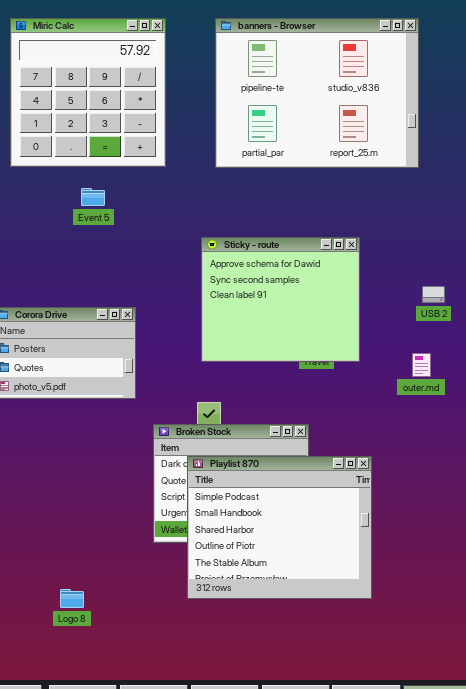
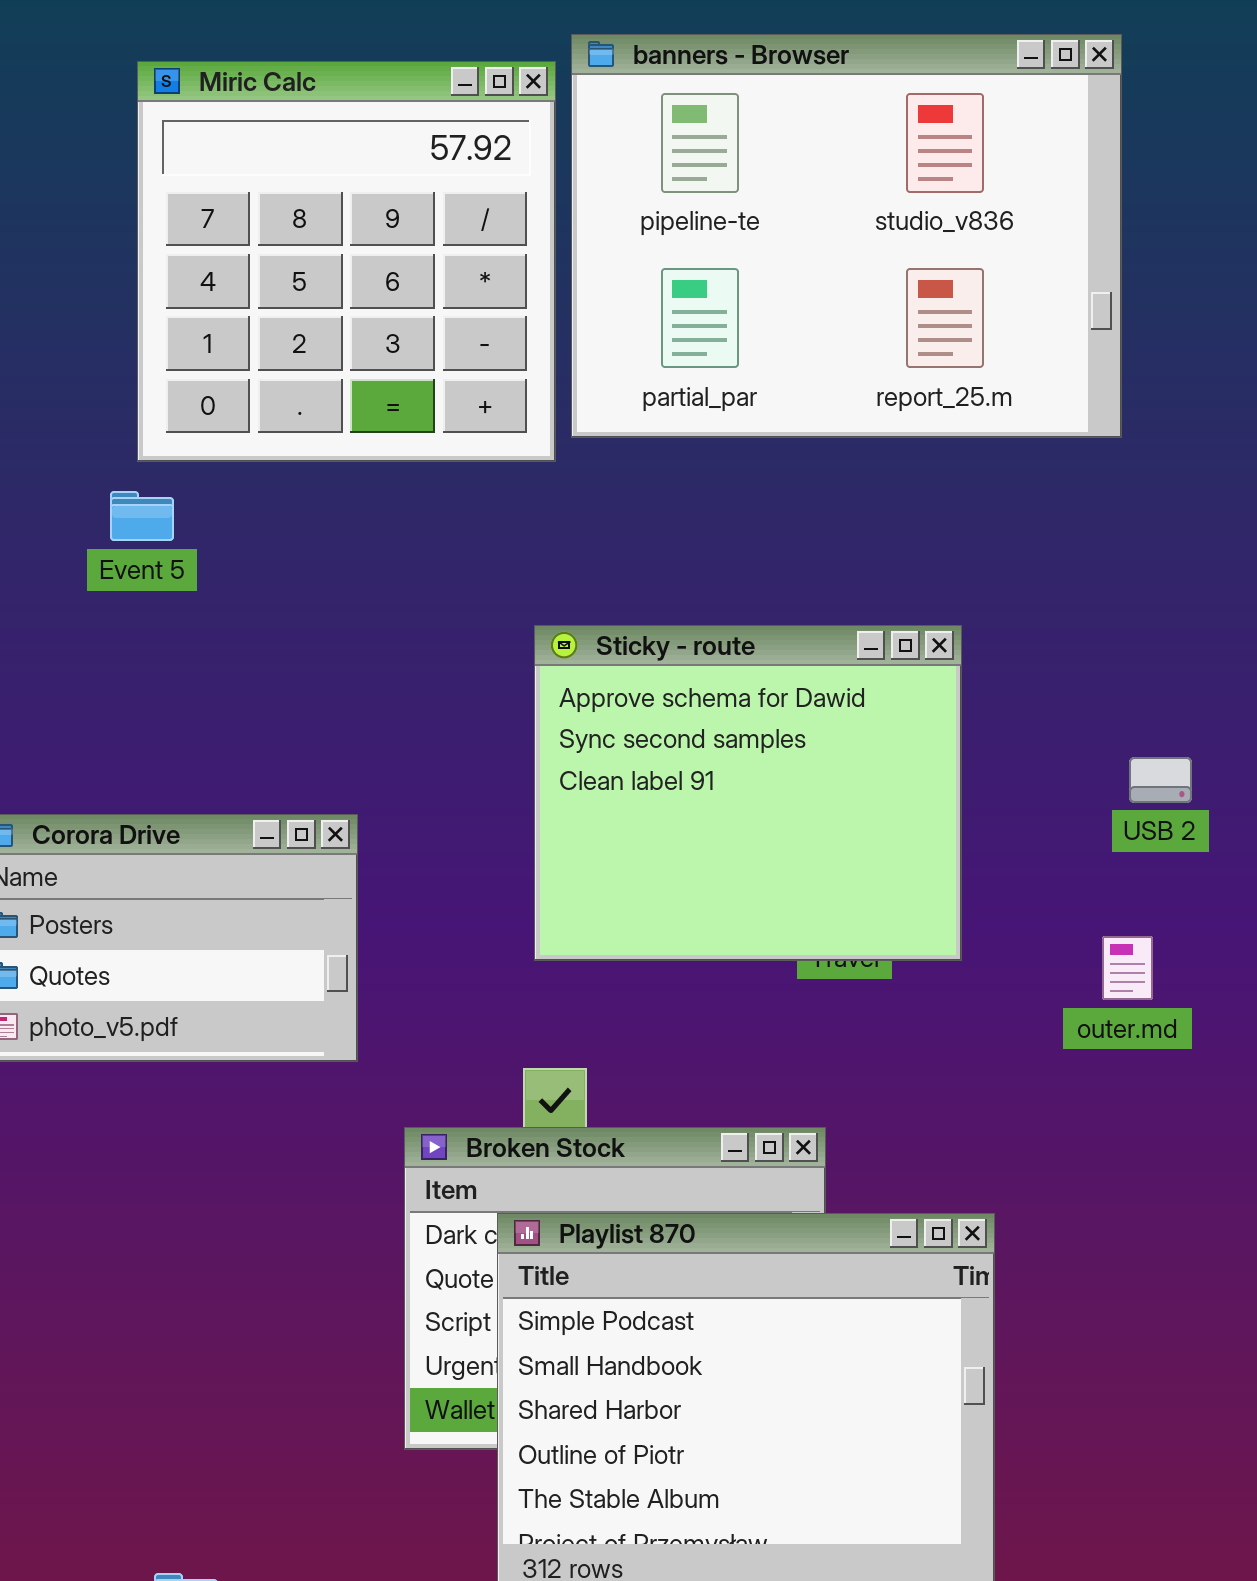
Miric Calc: [10,18,166,167] -> [137,61,556,462], moved
Event 5: [81,188,105,206] -> [110,491,174,541], moved

